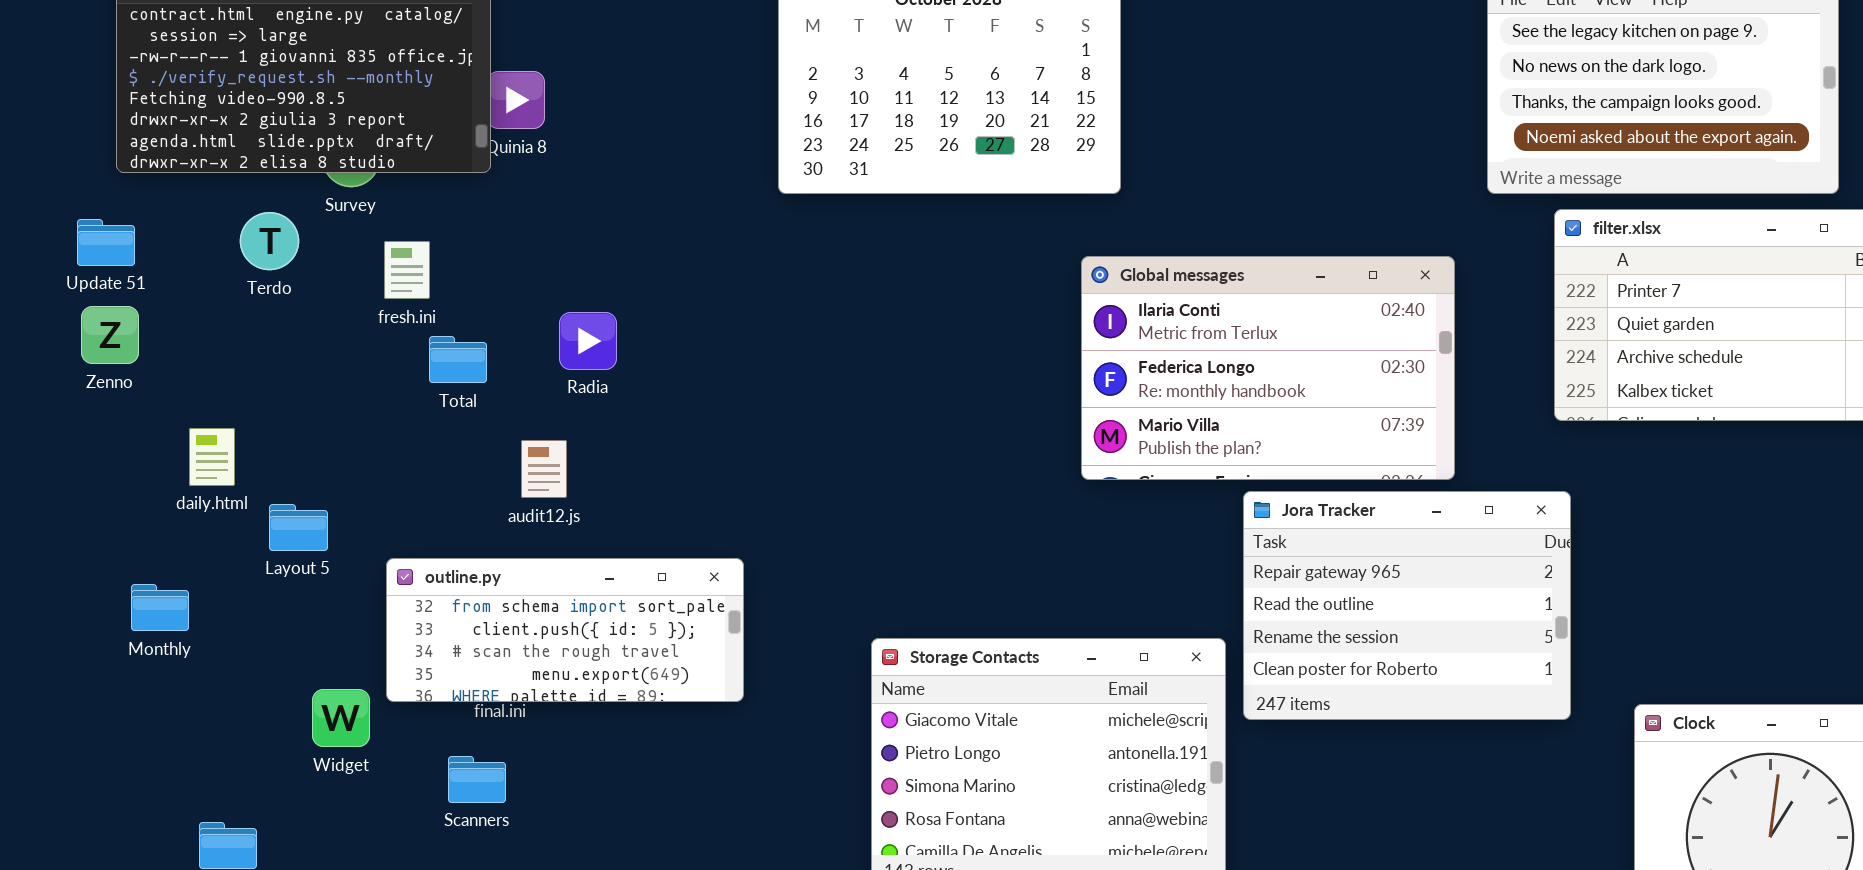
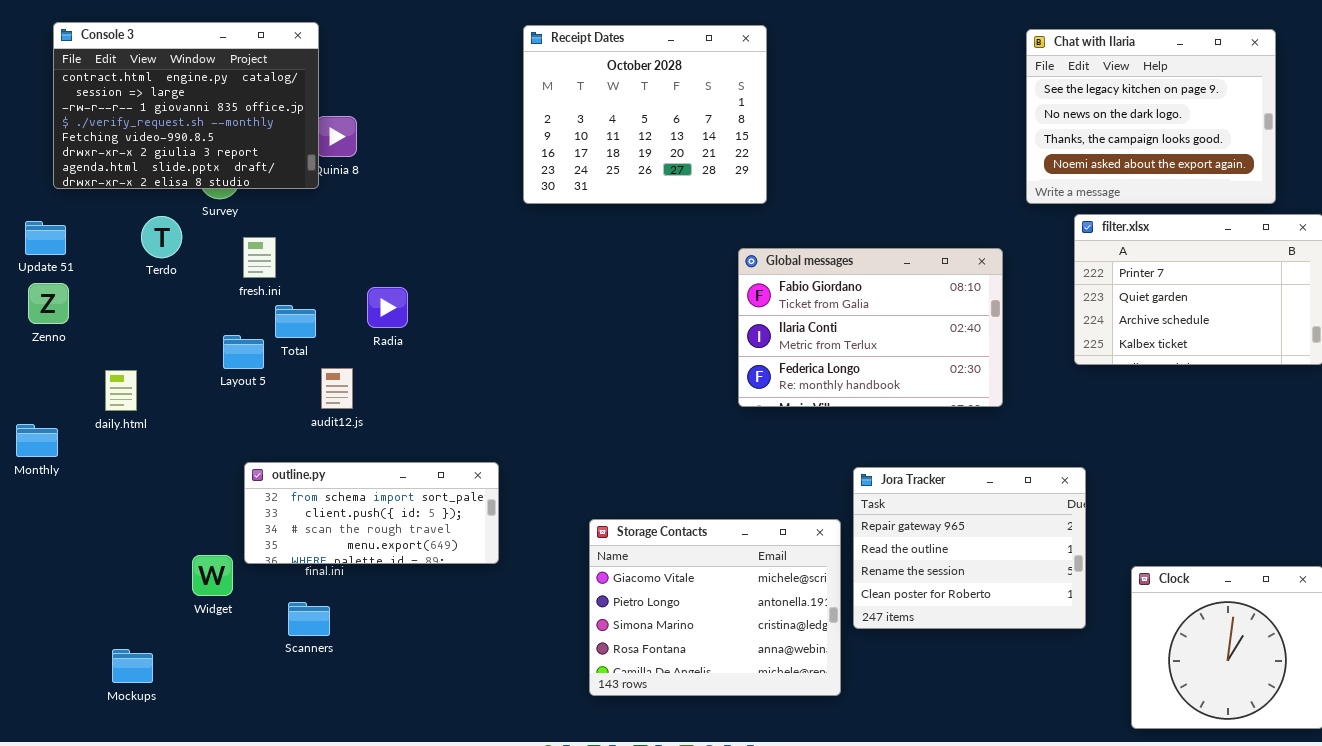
Global messages: [1081,256,1455,480] -> [738,248,1003,407], scrolled up 1 row
audit12.js: [521,440,567,498] -> [321,368,353,409], moved
Jora Tracker: [1243,491,1571,720] -> [853,467,1086,629], moved
Layout 5: [269,504,328,551] -> [223,335,264,369], moved
Monthly: [131,584,189,631] -> [16,424,58,457], moved

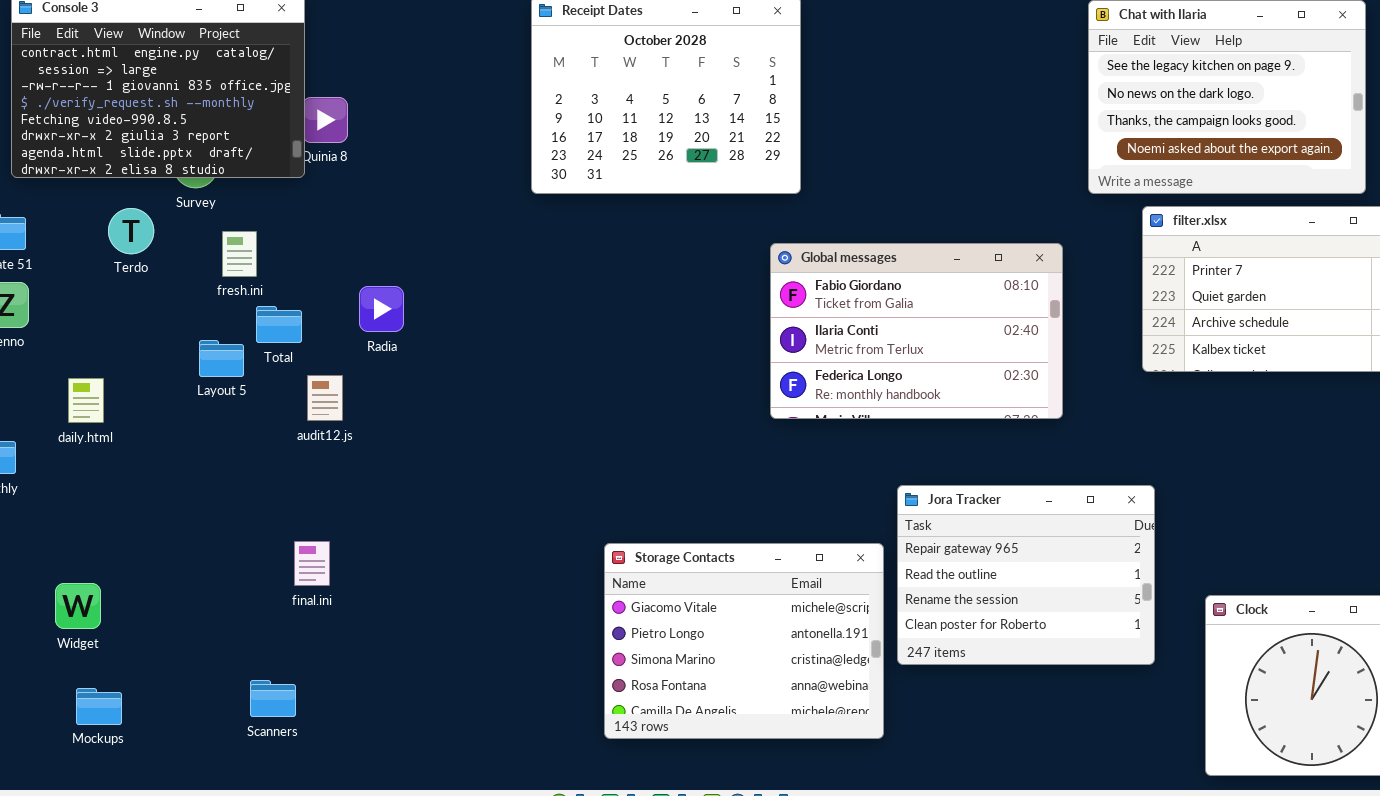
outline.py: [244,462,499,564] -> none, closed
Widget: [192,555,233,596] -> [55,583,101,629], moved
Scanners: [288,602,330,636] -> [250,680,296,717], moved

